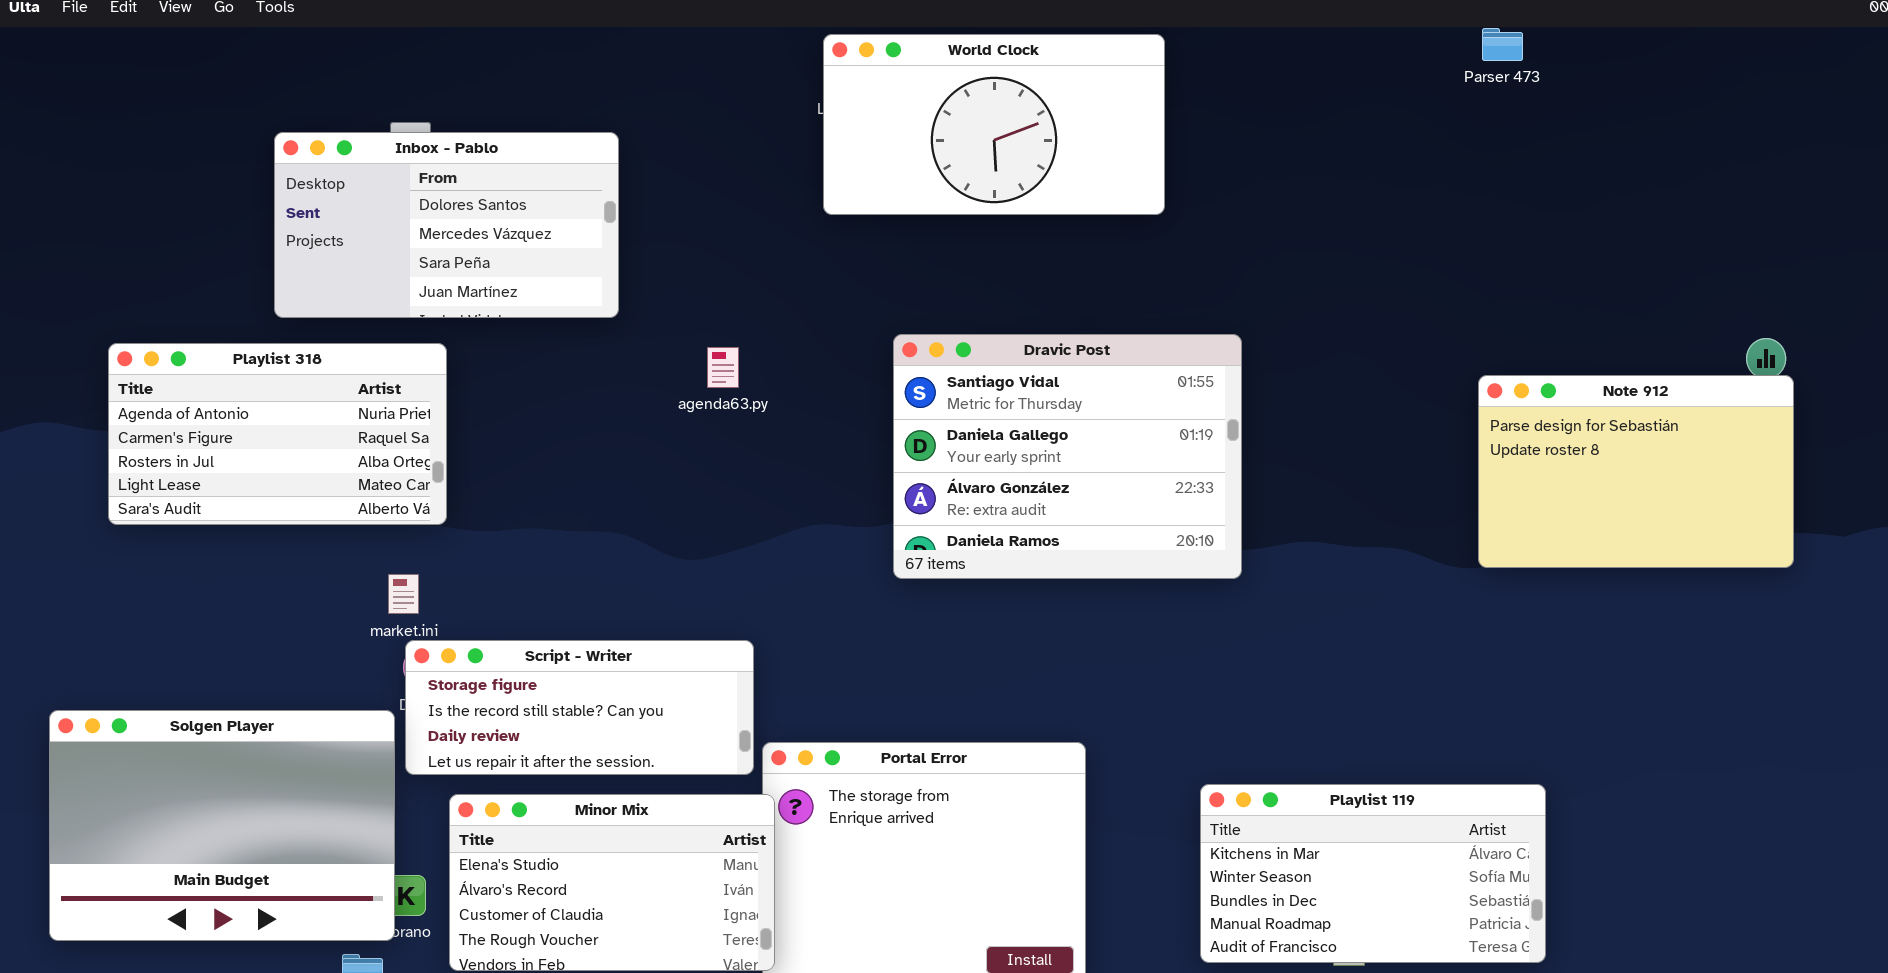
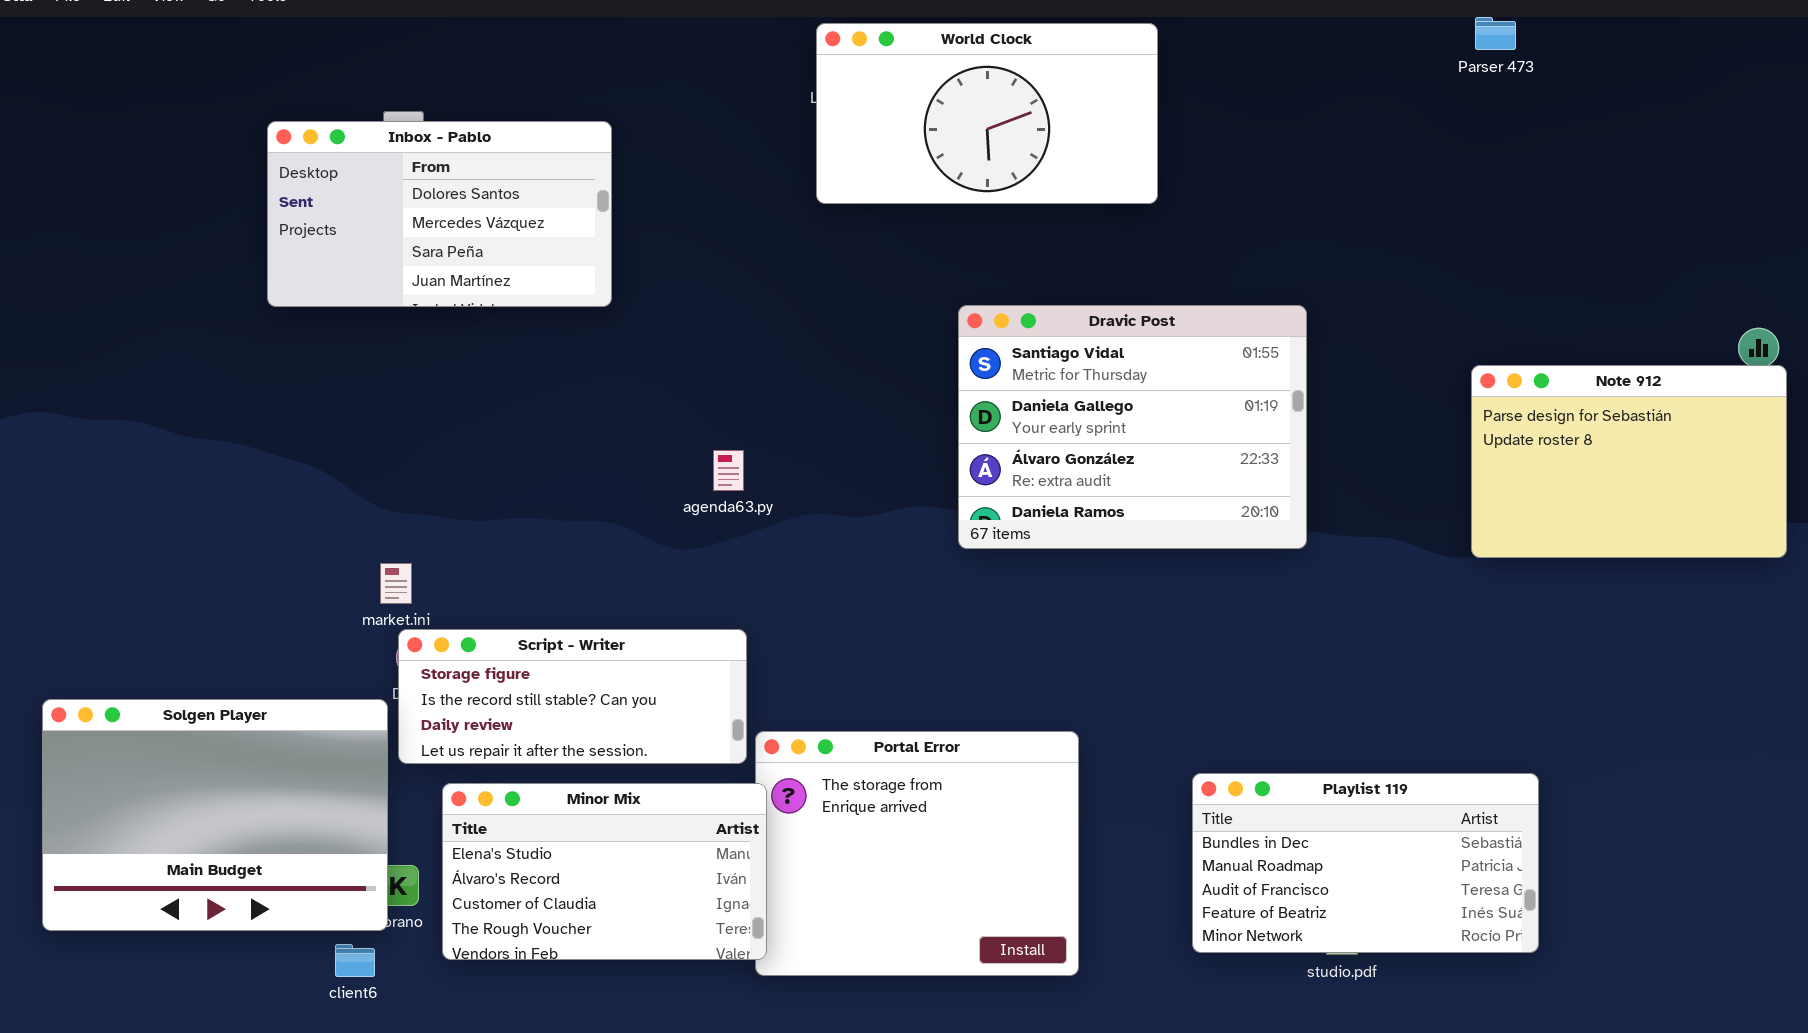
Dravic Post: [893,334,1242,579] -> [958,305,1307,549], moved
Playlist 318: [108,343,447,525] -> none, closed
agenda63.py: [707,347,739,388] -> [713,450,744,491], moved
Playlist 119: [1200,784,1546,963] -> [1192,773,1539,953], scrolled down 2 rows

